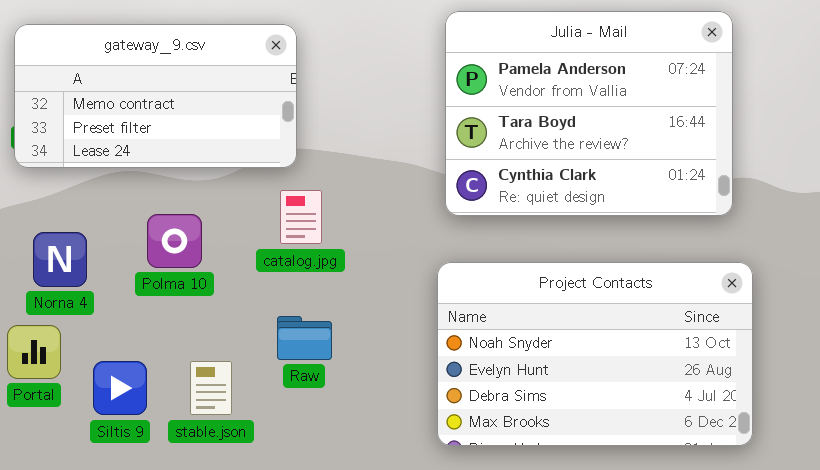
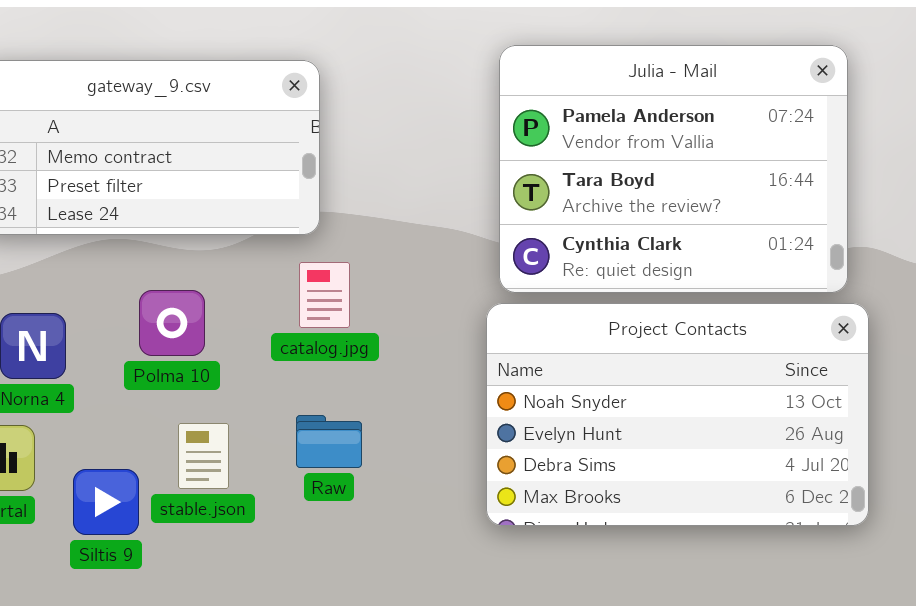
Project Contacts: [437,262,753,446] -> [486,303,869,526], moved
stable.json: [190,361,232,415] -> [178,423,229,489], moved

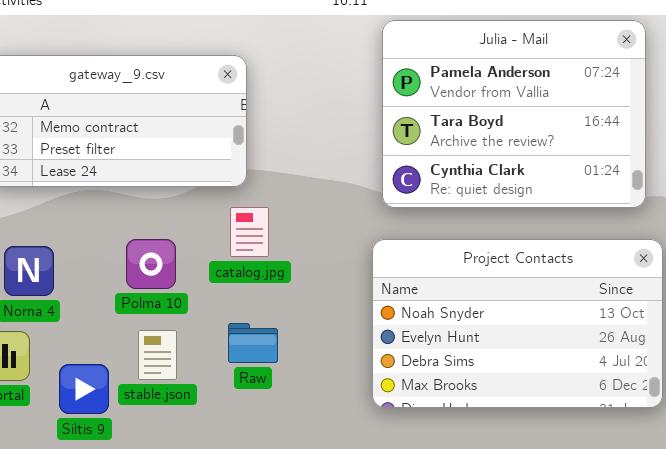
Julia - Mail: [499,45,848,293] -> [382,20,646,208], moved
Polma 10: [139,290,205,356] -> [126,239,176,289], moved

